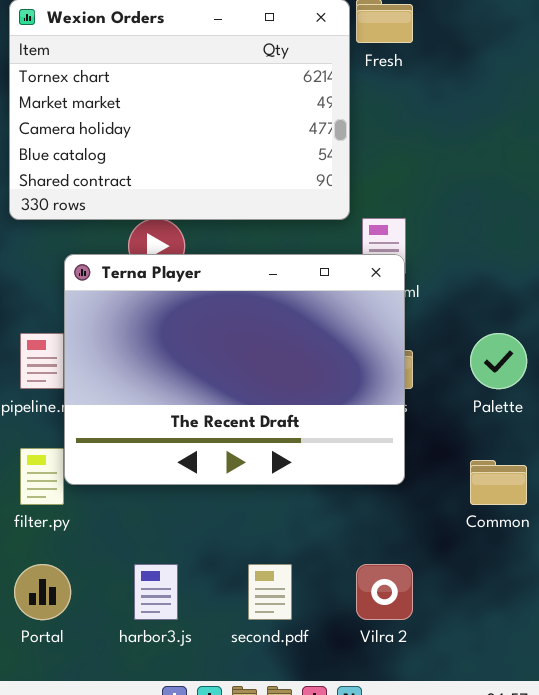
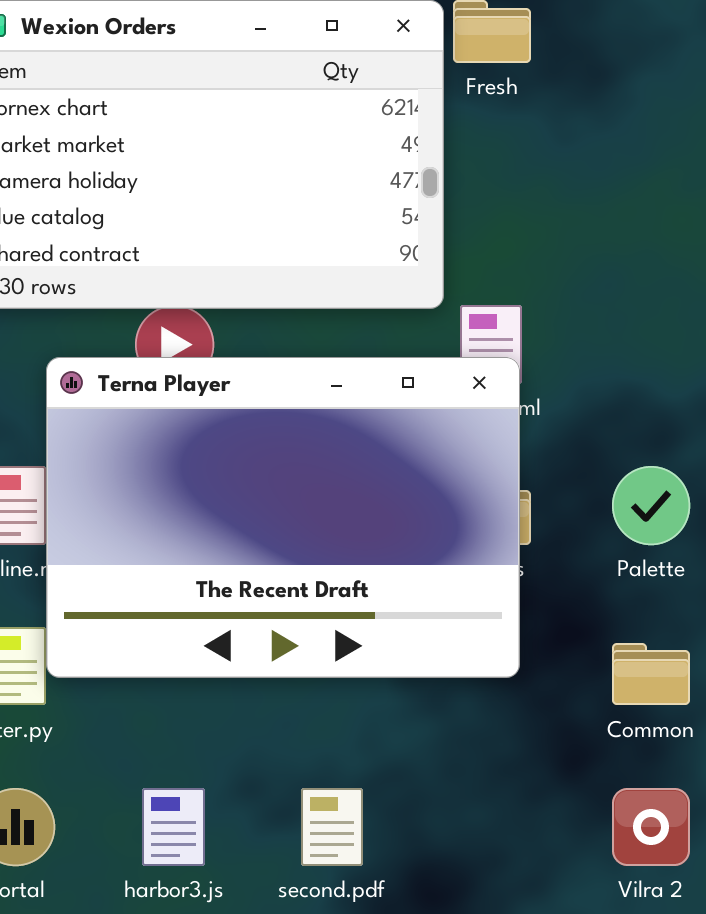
Vilra 2: [356,564,413,620] -> [612,788,690,866], moved

